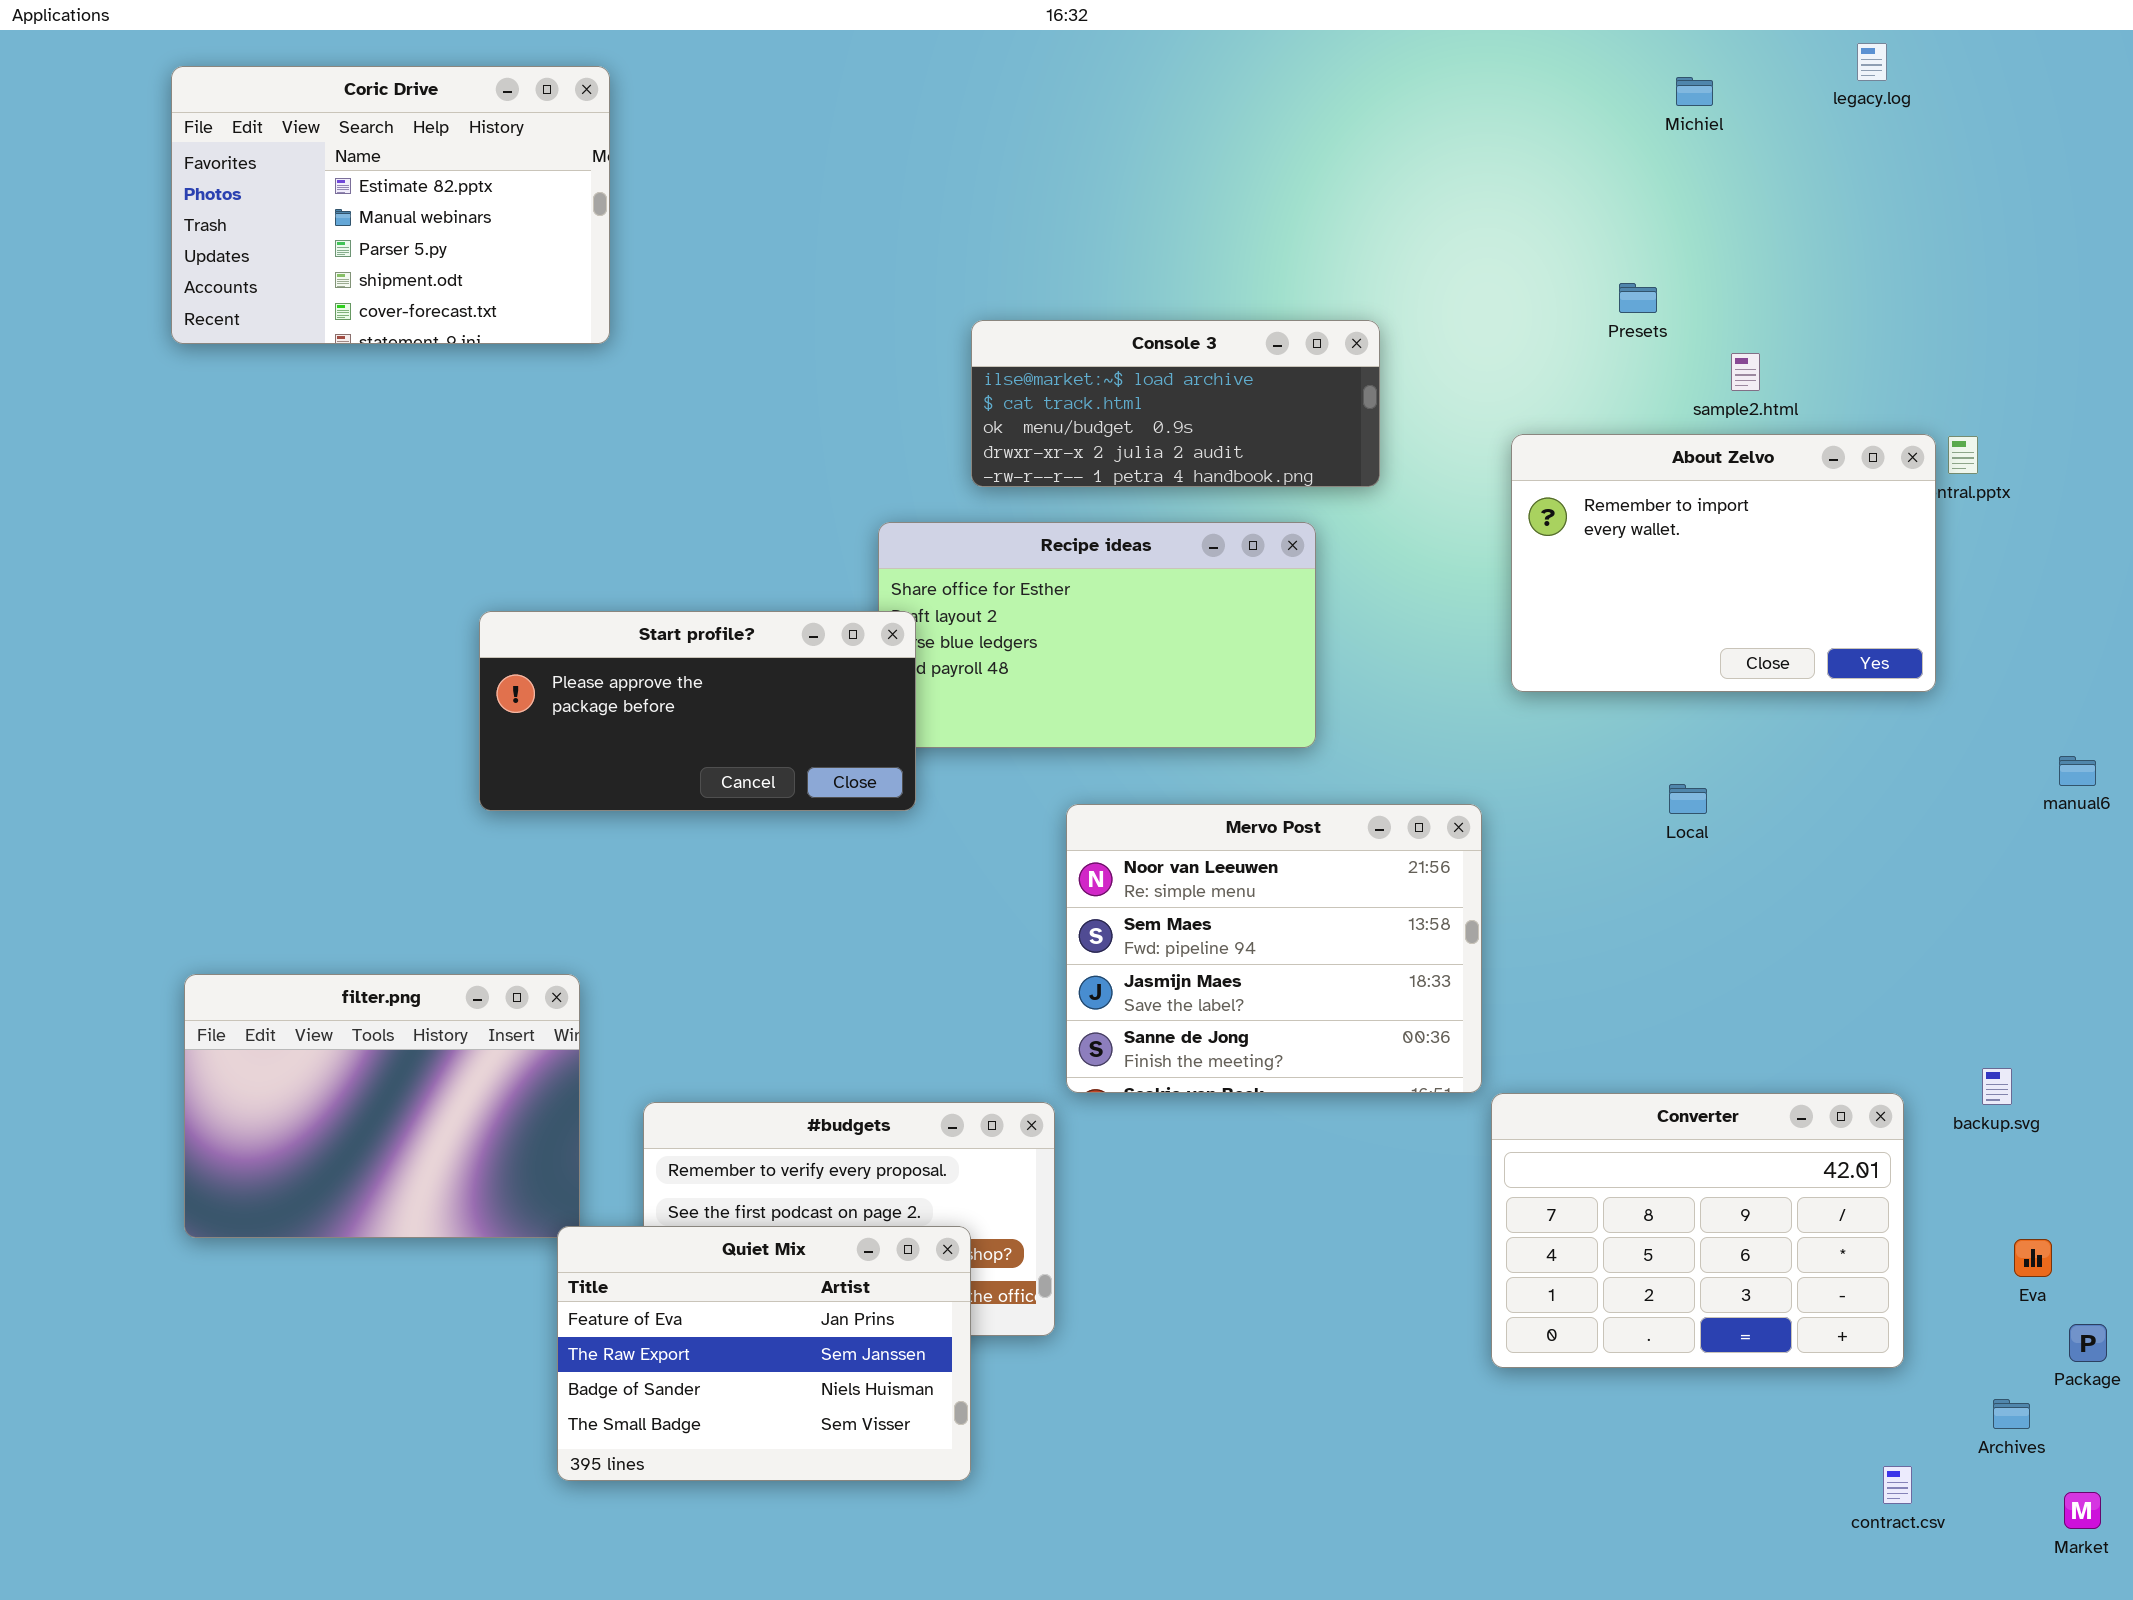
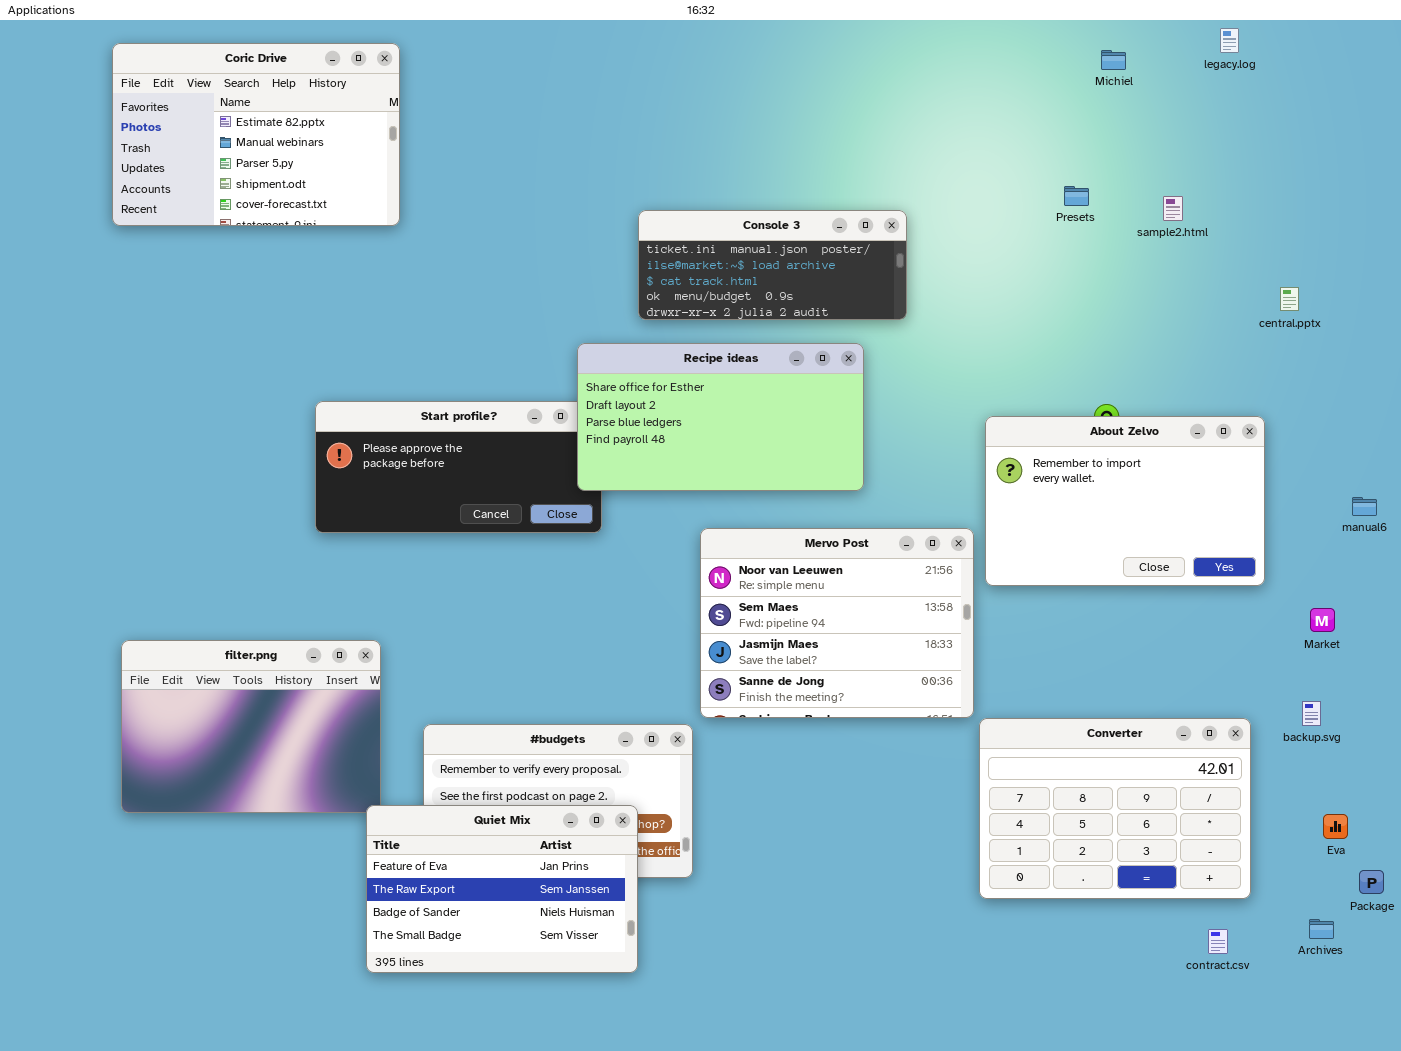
Console 3: [971,320,1380,487] -> [638,210,907,320], scrolled up 1 row
sample2.html: [1731,353,1760,391] -> [1163,196,1183,221], moved
About Zelvo: [1511,434,1936,692] -> [985,416,1265,586], moved
Recipe ideas: [878,522,1316,748] -> [577,343,864,491], raised
contract.csv: [1883,1466,1912,1504] -> [1208,929,1228,954], moved
Market: [2064,1492,2101,1529] -> [1310,608,1335,632], moved

